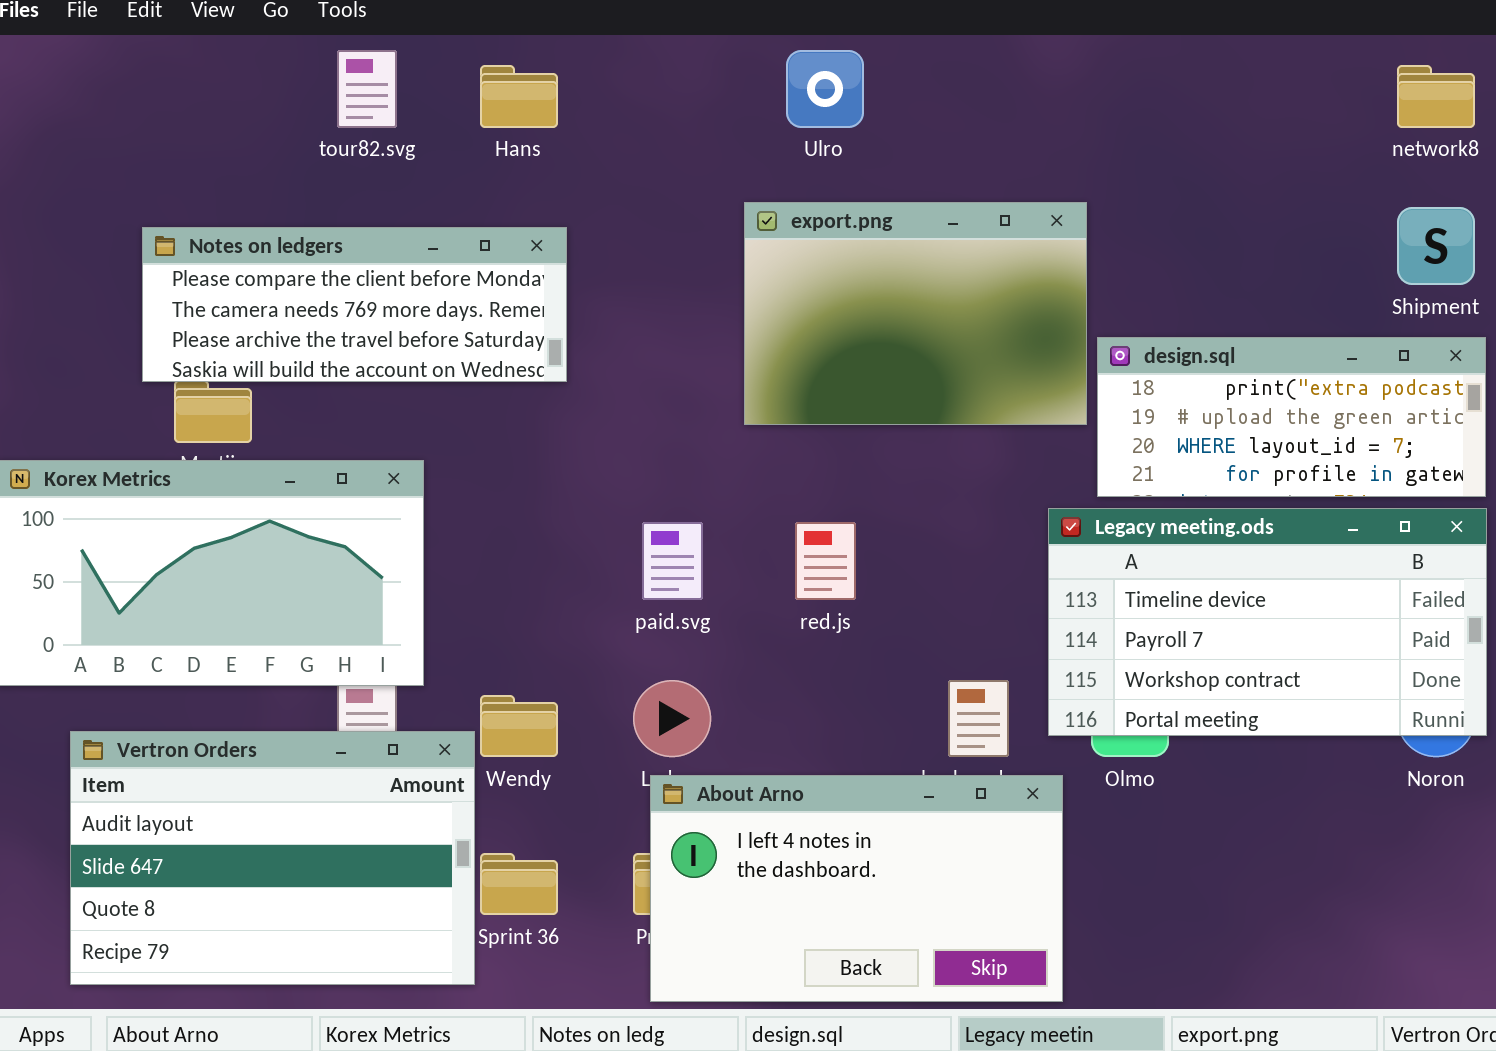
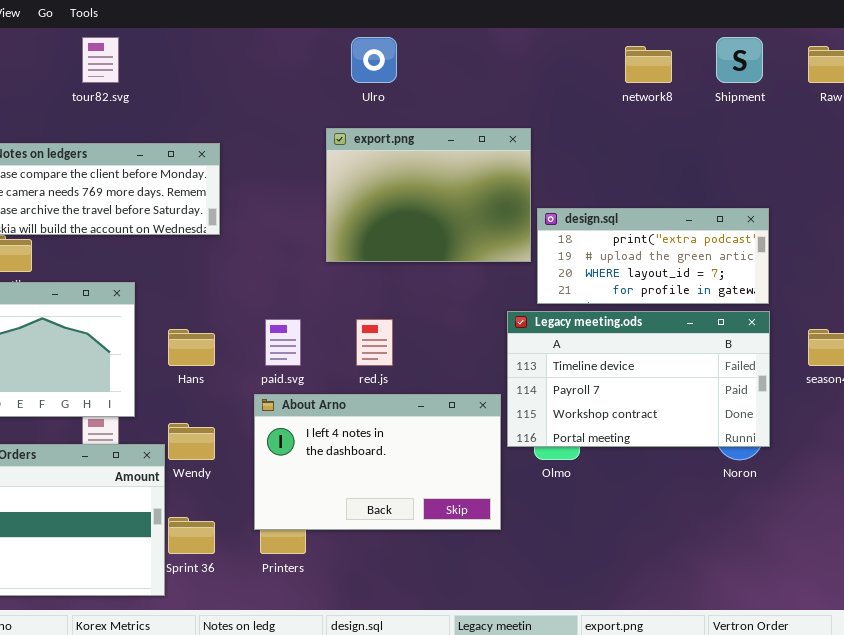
Hans: [480,65,558,128] -> [168,329,215,366], moved
network8: [1397,65,1475,128] -> [625,46,672,83], moved
Shipment: [1397,207,1475,285] -> [716,37,763,83], moved
About Arno: [650,775,1063,1002] -> [254,394,501,530], moved

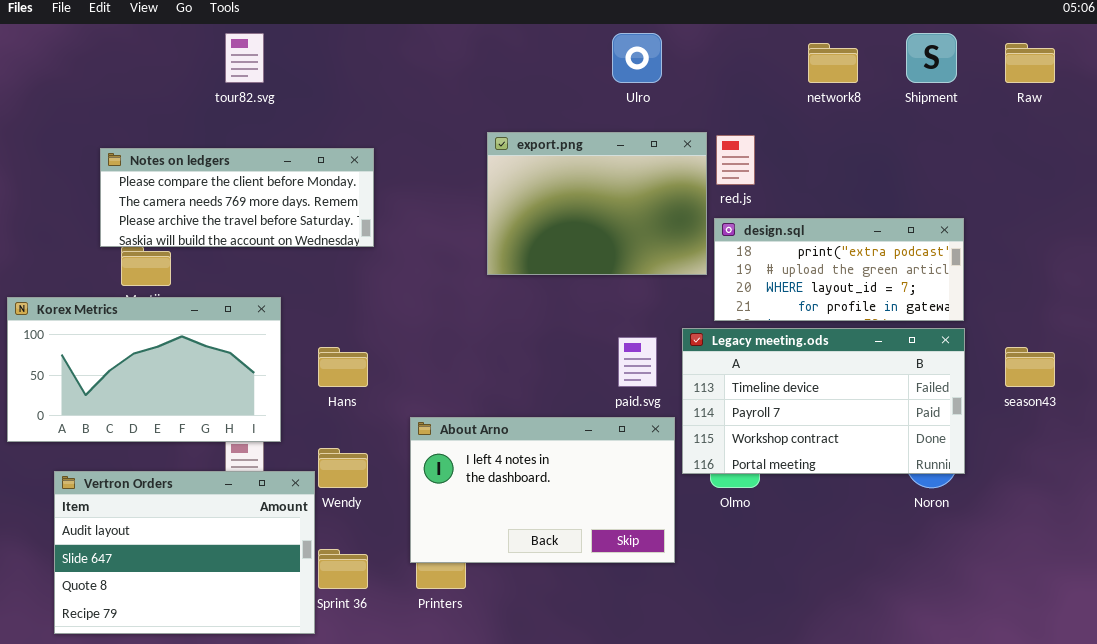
Ulro: [351,37,397,83] -> [612,33,662,83], moved
paid.svg: [265,319,301,366] -> [618,337,657,387], moved
red.js: [356,319,393,366] -> [716,135,755,185], moved

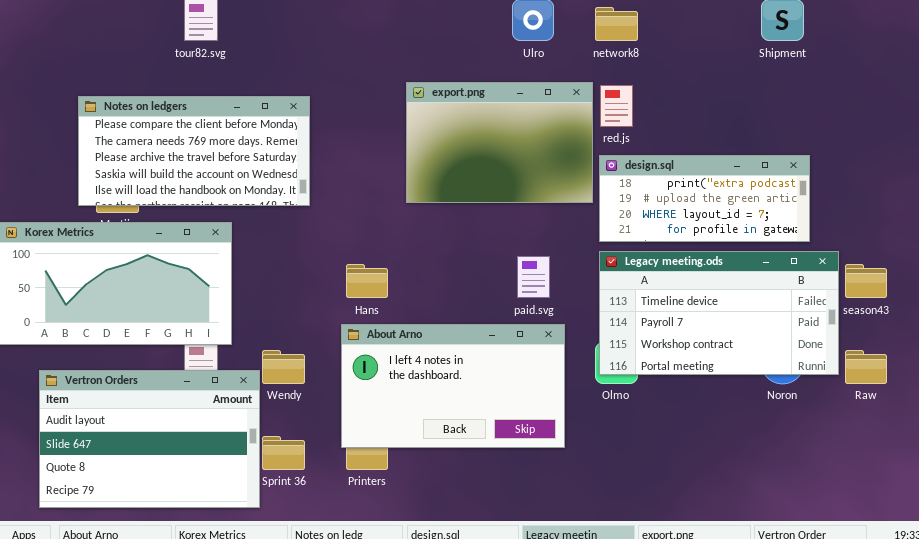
network8: [808,43,858,83] -> [595,7,638,41], moved
Raw: [1005,43,1055,83] -> [845,350,887,384], moved
Notes on ledgers: [100,148,374,247] -> [78,96,310,206], resized
Legacy meeting.ods: [682,328,965,474] -> [599,251,839,375], moved
Hans: [318,347,368,387] -> [346,264,388,298], moved

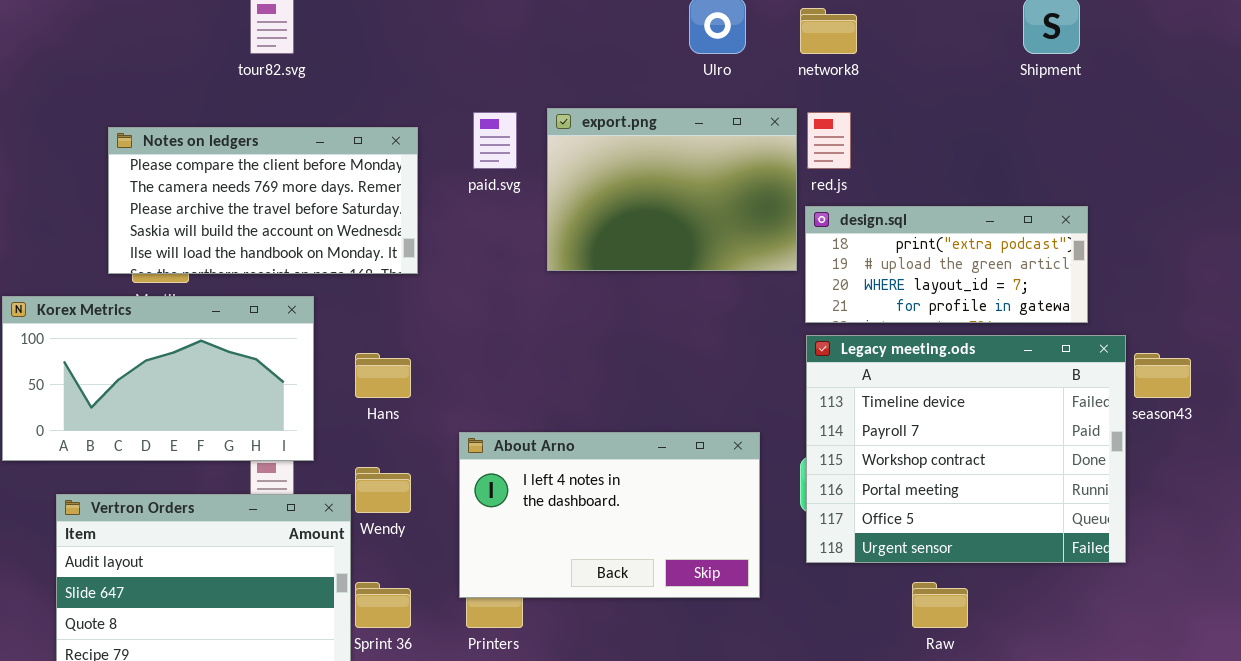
Legacy meeting.ods: [599,251,839,375] -> [806,335,1126,563], resized
paid.svg: [517,256,550,298] -> [473,112,517,169], moved
Hans: [346,264,388,298] -> [355,353,411,398], moved
Raw: [845,350,887,384] -> [912,582,968,628], moved

